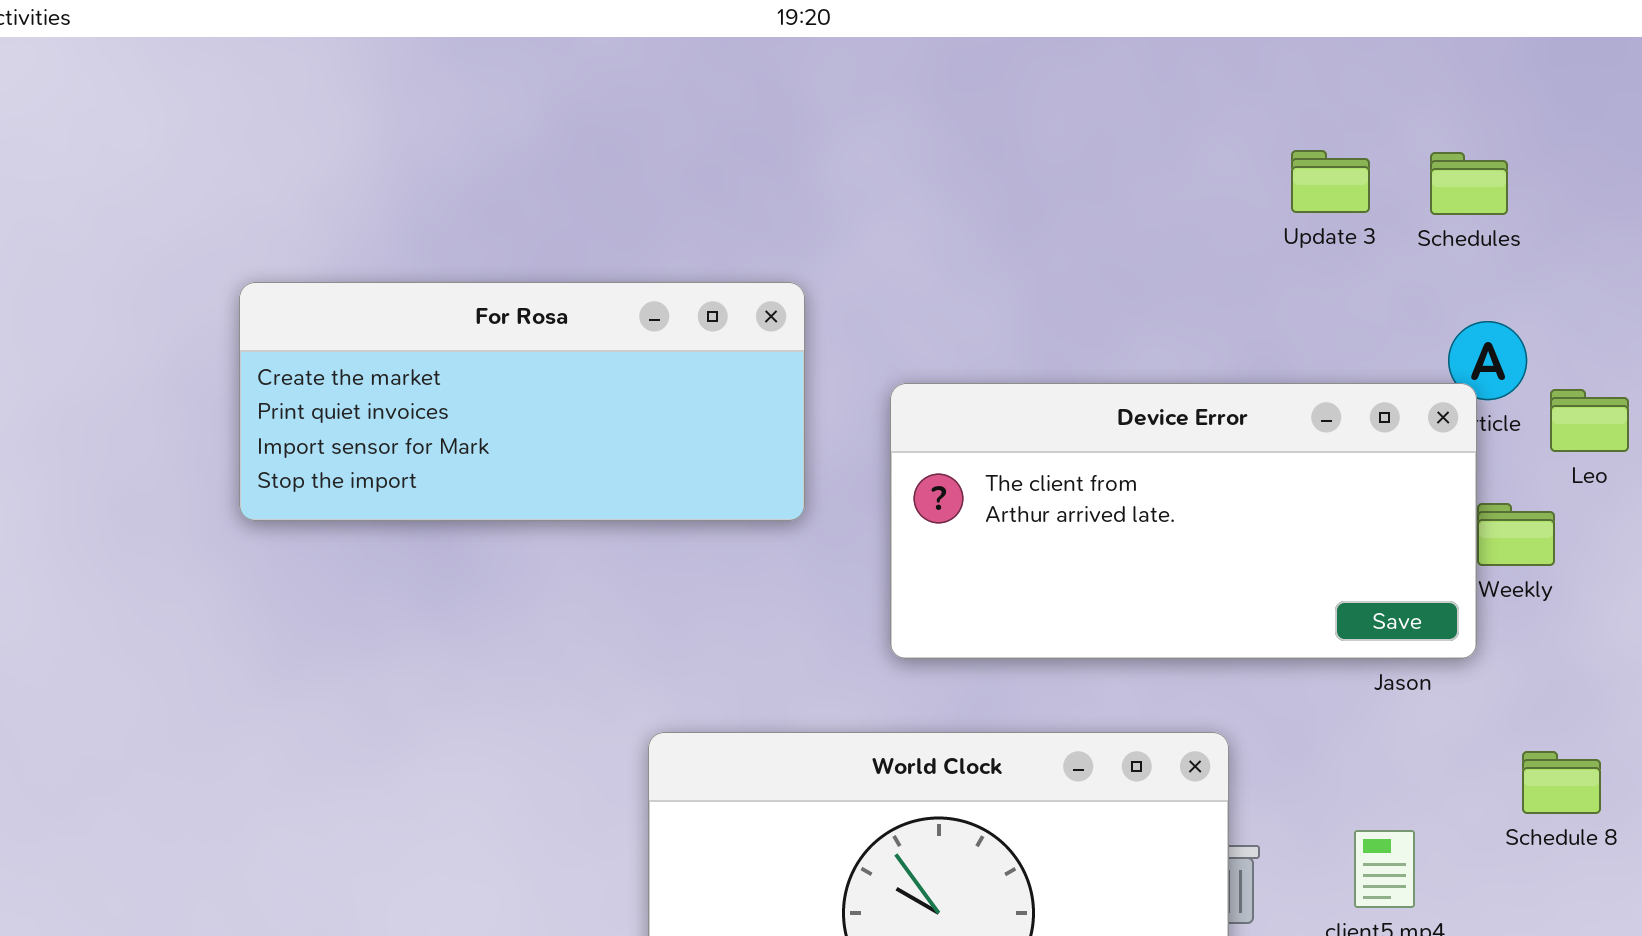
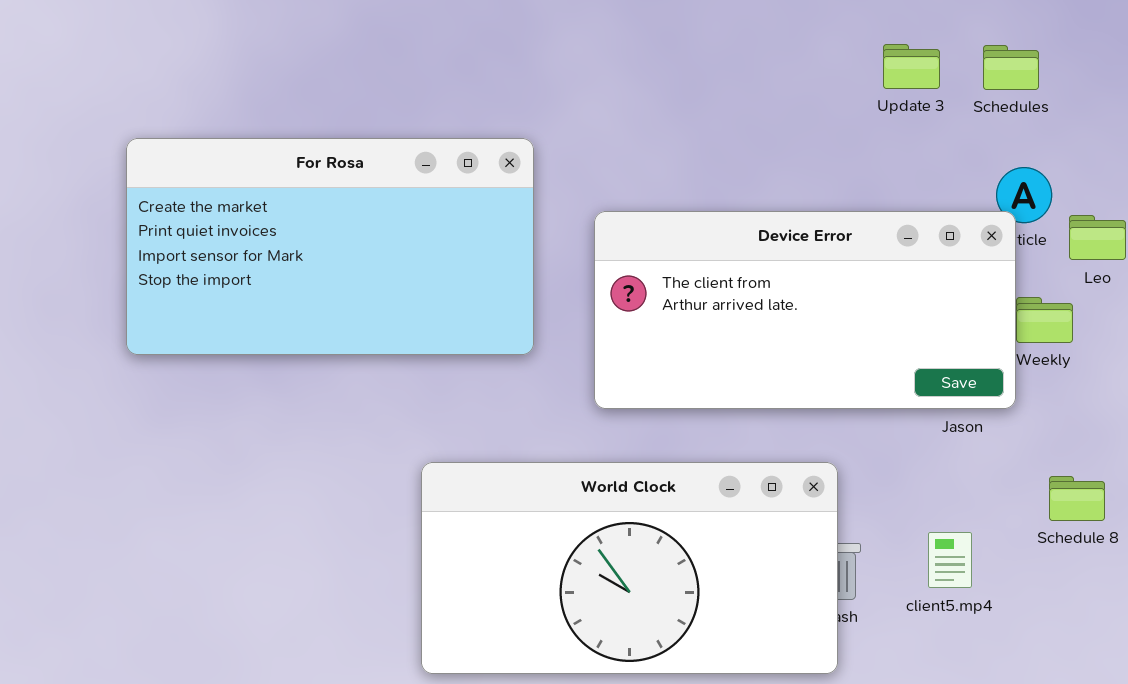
For Rosa: [239,282,805,521] -> [126,138,534,355], resized

